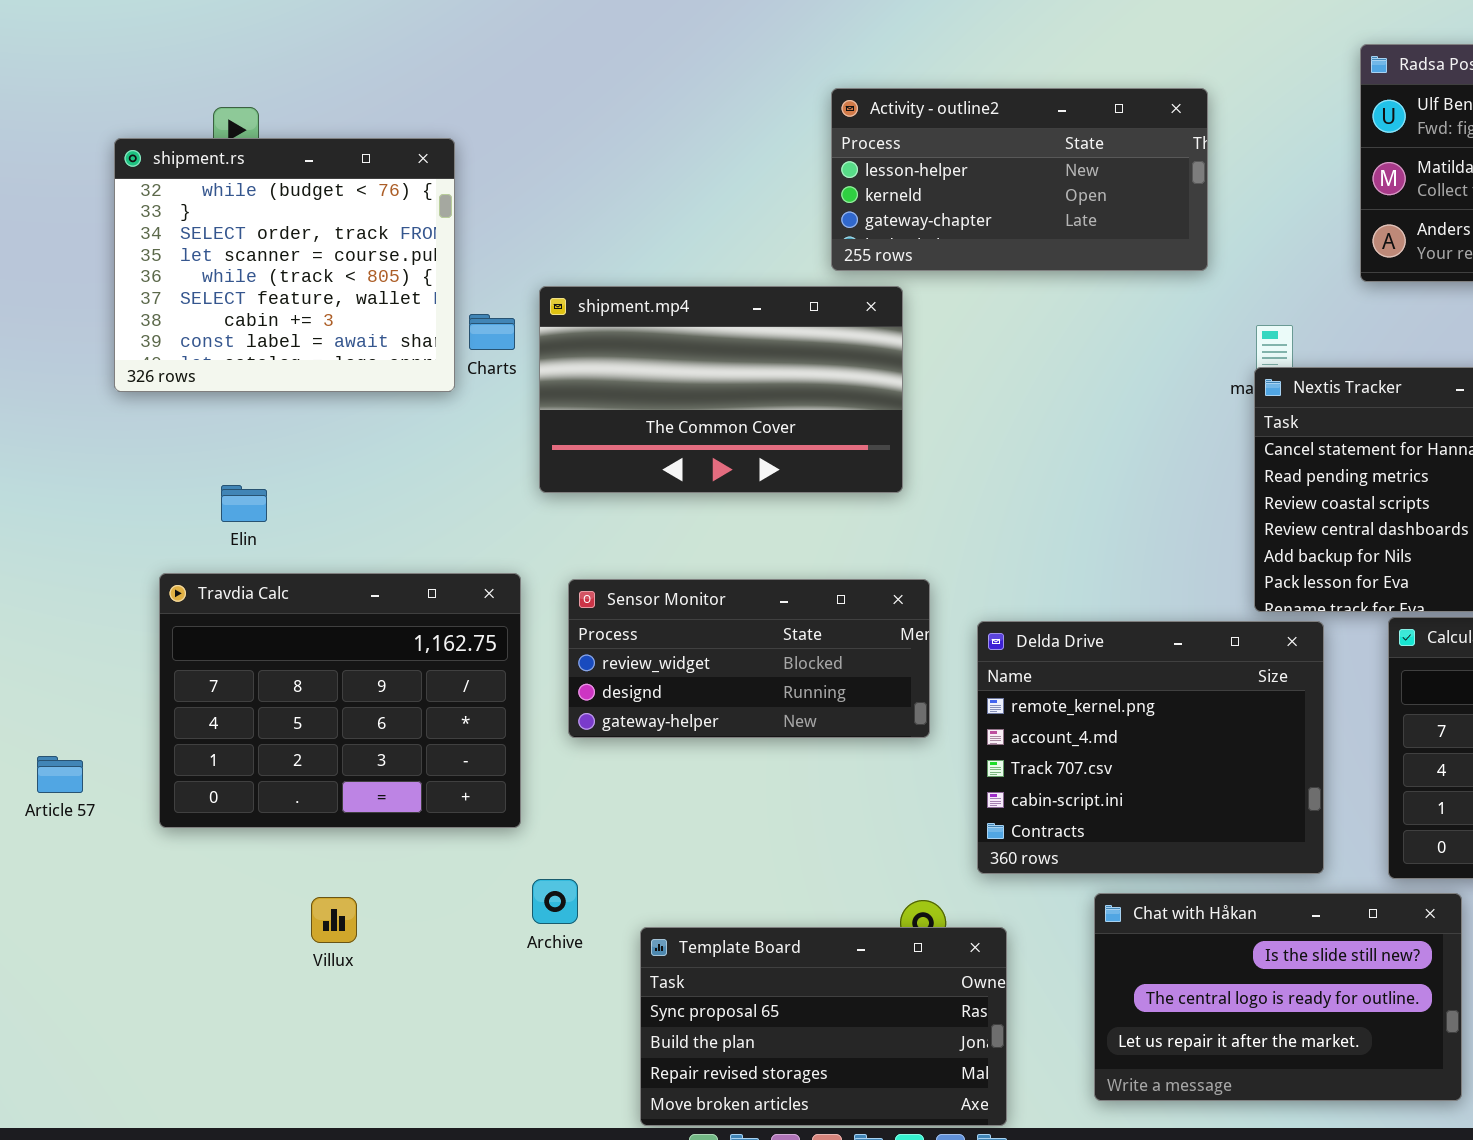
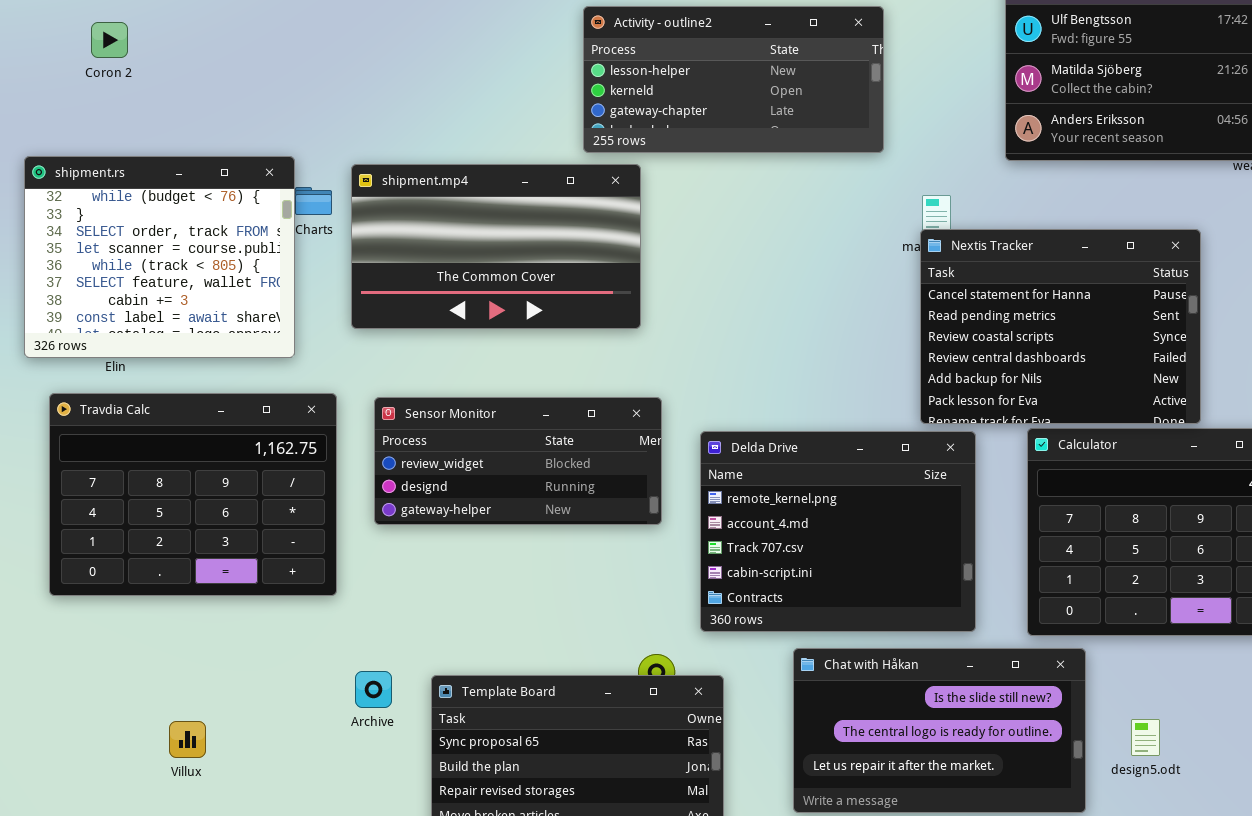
shipment.rs: [114,138,455,392] -> [24,156,295,358], moved
Archive: [532,879,578,924] -> [355,671,392,708], moved
Villux: [311,897,357,943] -> [169,721,206,758], moved

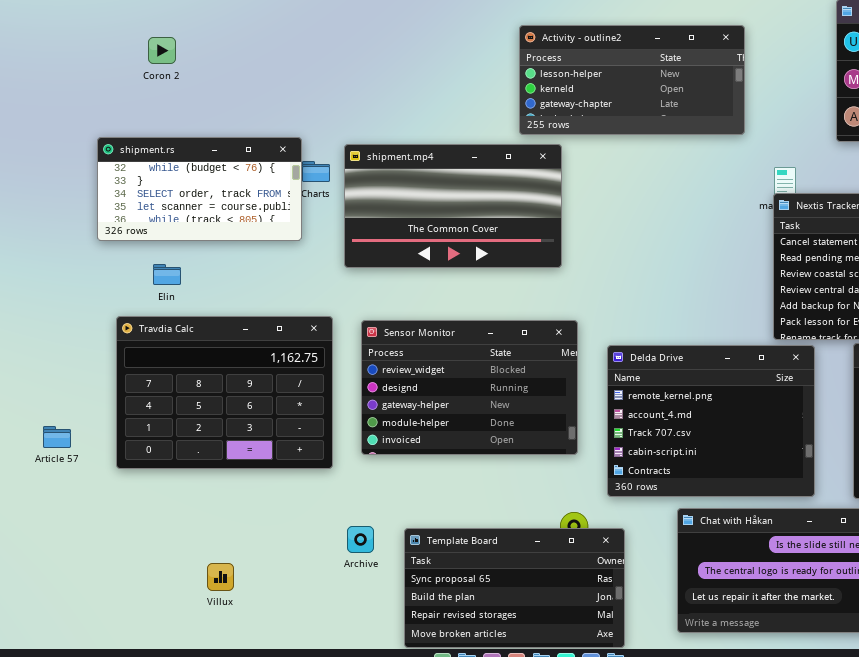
shipment.rs: [24,156,295,358] -> [97,137,302,241], resized
Sensor Monitor: [374,397,662,525] -> [361,320,578,455], resized

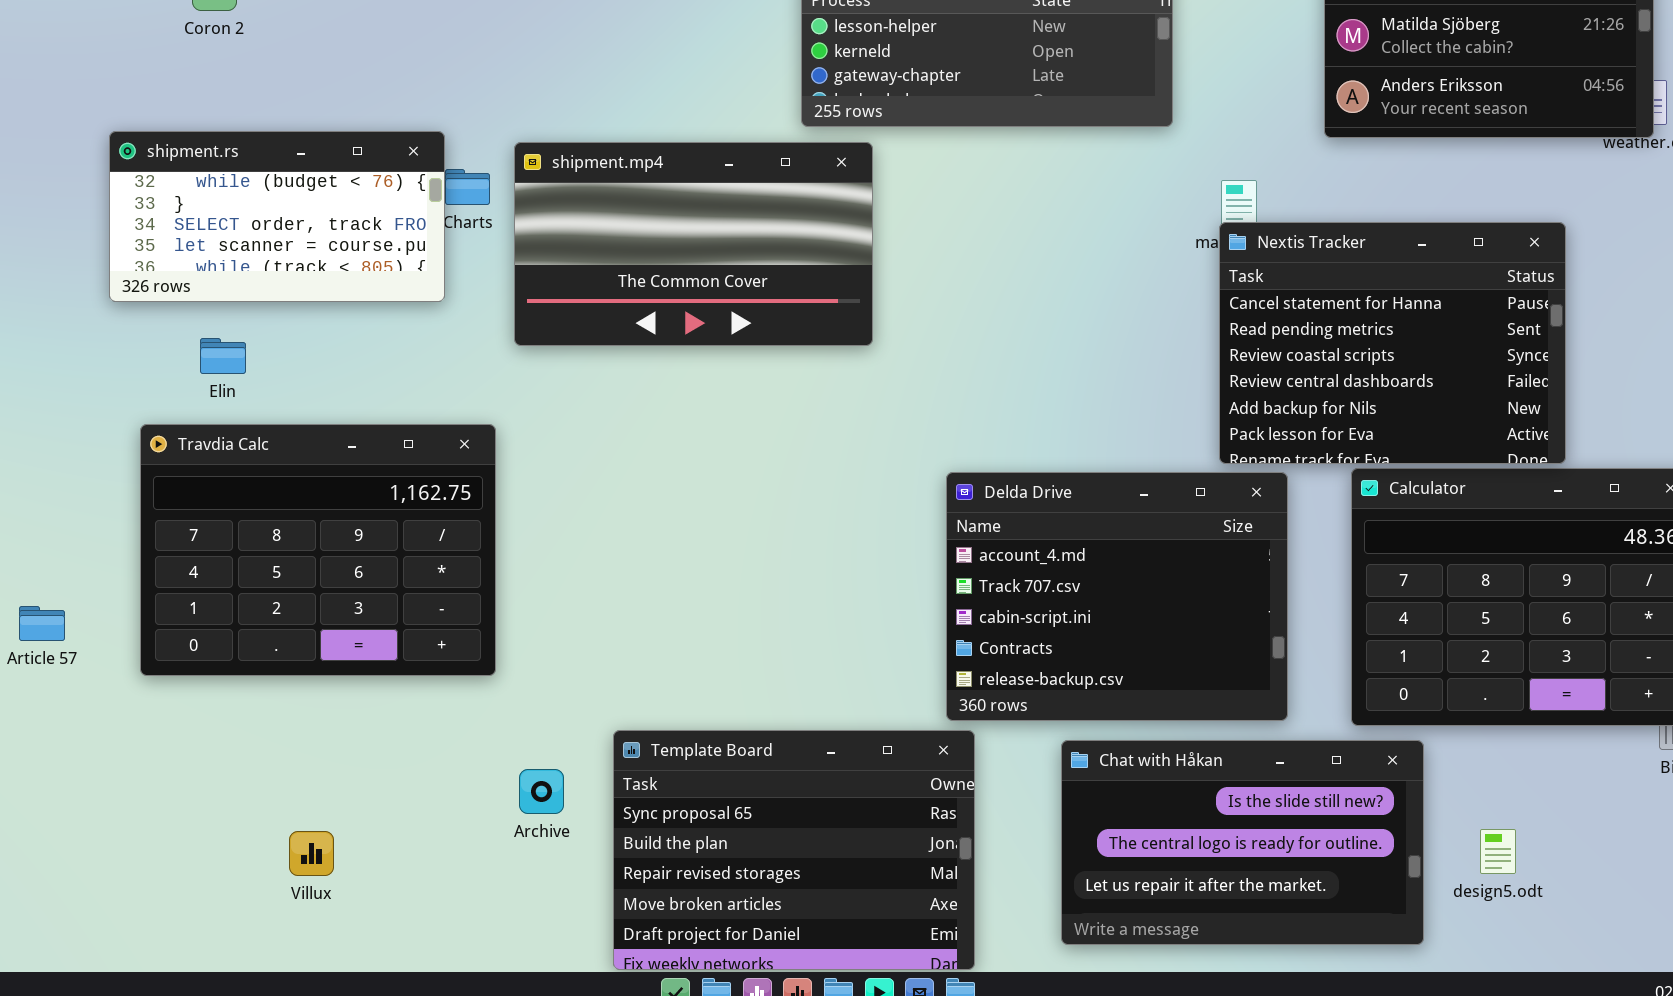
Sensor Monitor: [361,320,578,455] -> none, closed
Delda Drive: [607,345,815,497] -> [946,472,1288,721], scrolled down 1 row
Template Board: [404,528,625,648] -> [613,730,975,970], resized

